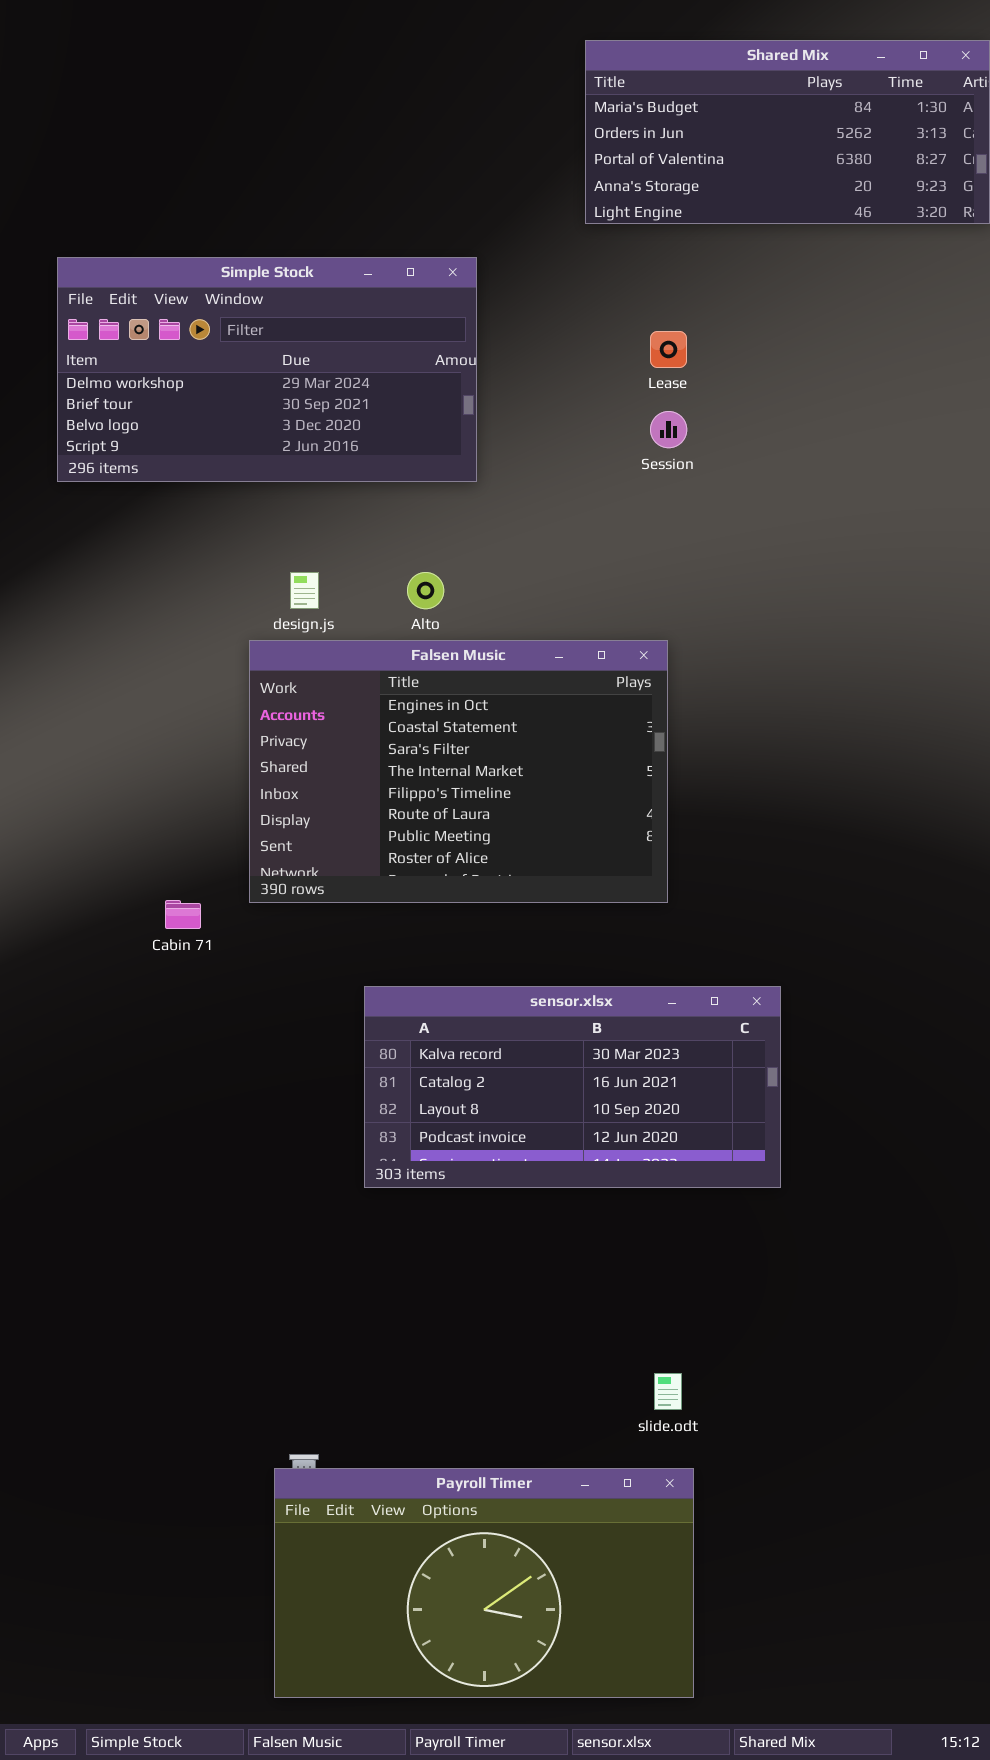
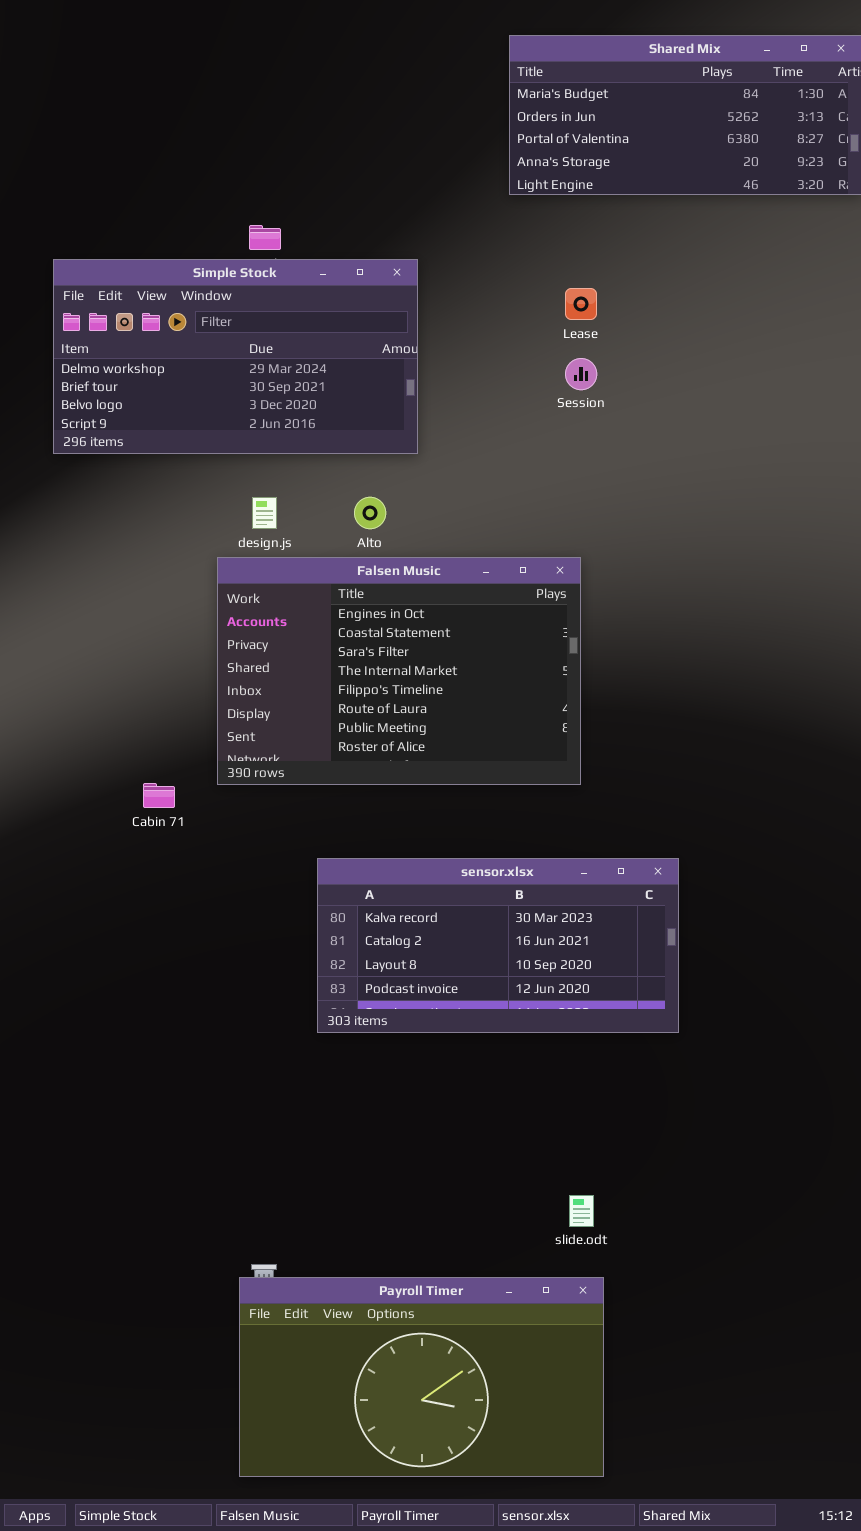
Simple Stock: [57,257,477,482] -> [53,259,418,454], moved

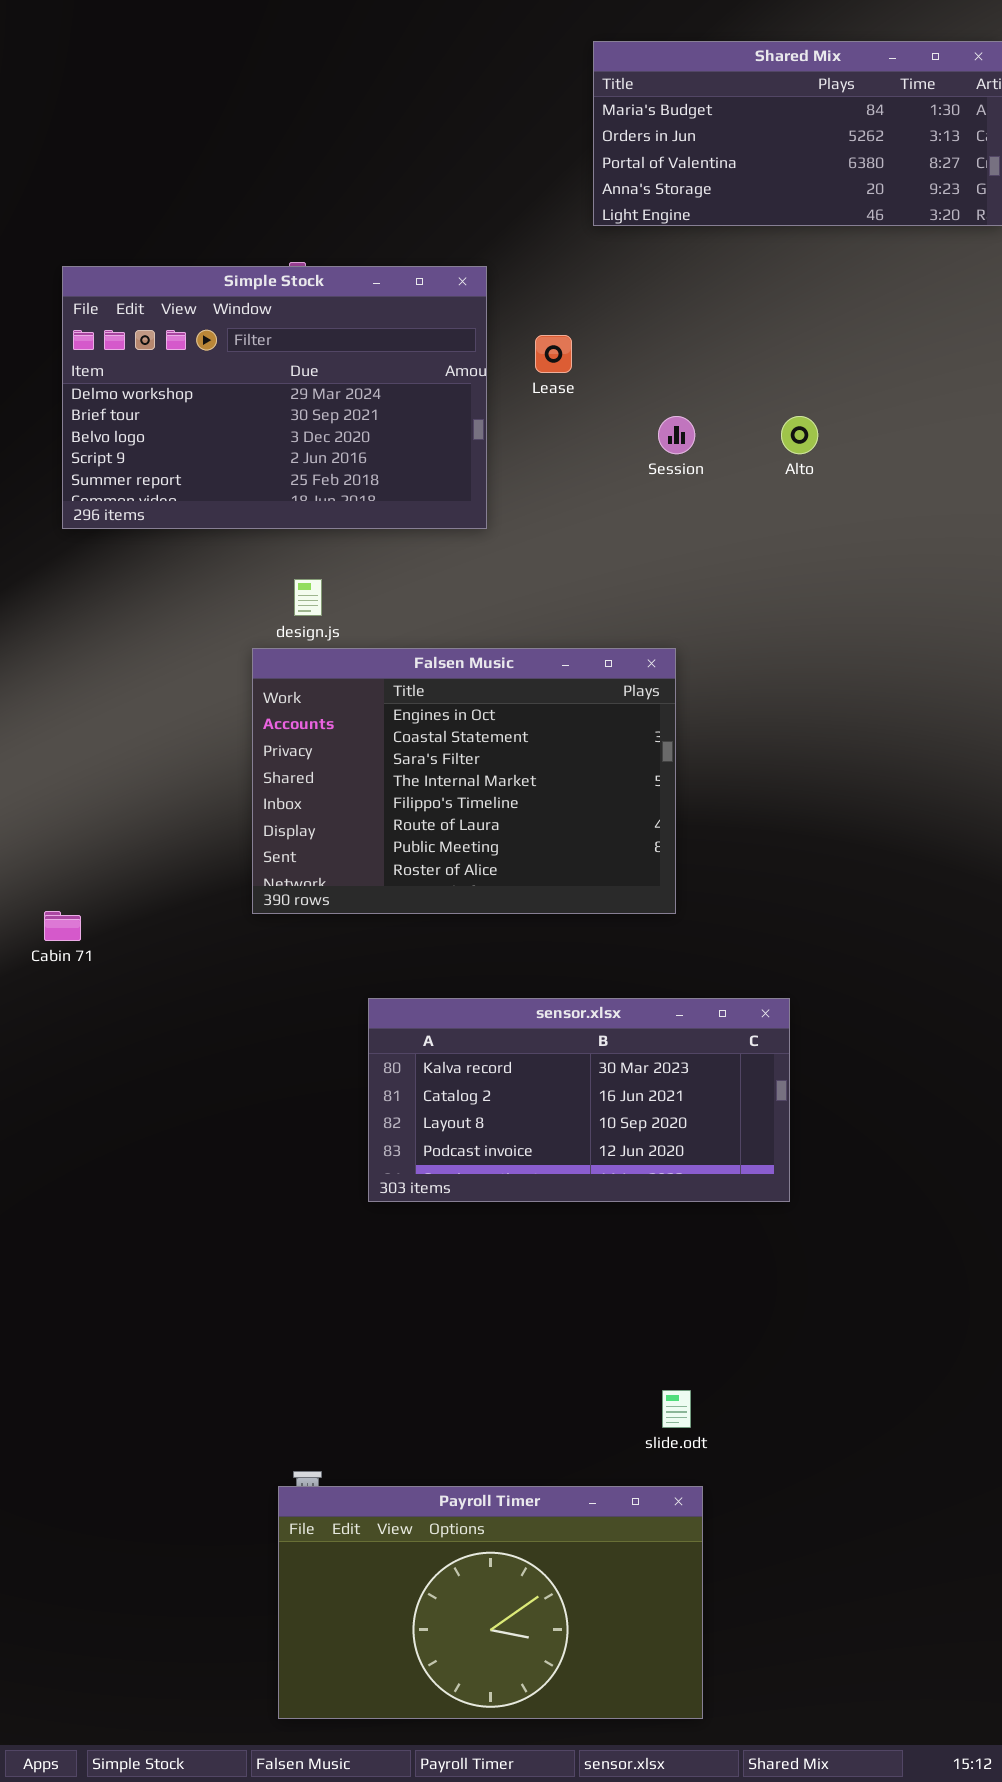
Simple Stock: [53,259,418,454] -> [62,266,487,529], resized
Lease: [565,288,597,320] -> [535,335,572,373], moved
Alto: [354,497,386,529] -> [781,416,818,454], moved
Cabin 71: [143,783,175,808] -> [44,911,81,941], moved

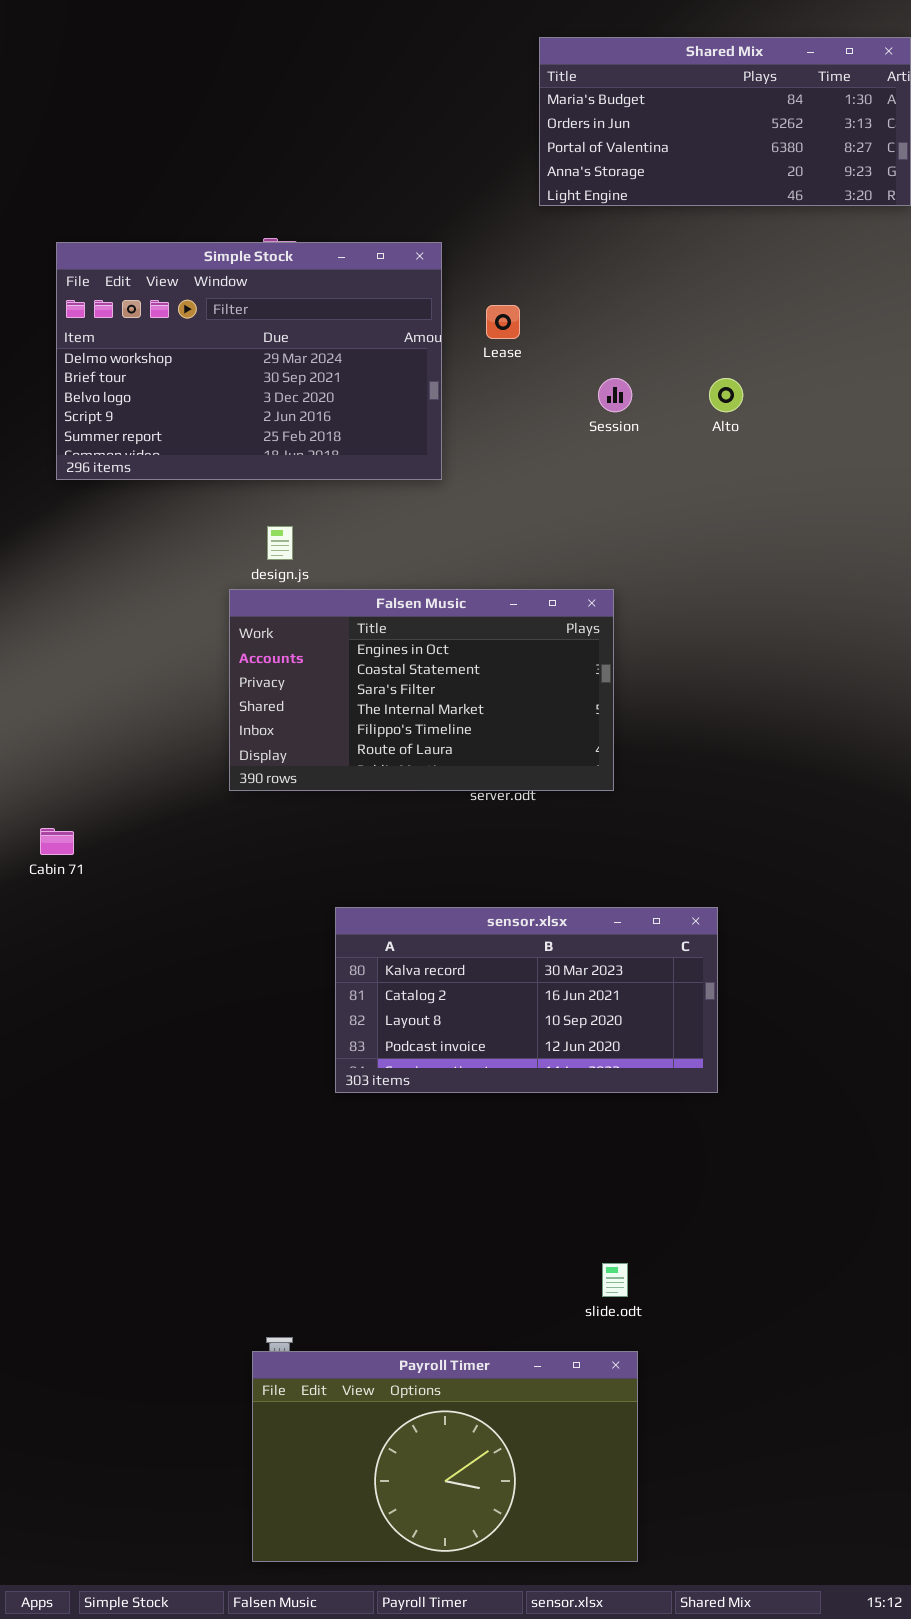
Falsen Music: [252,648,676,914] -> [229,589,614,791], resized

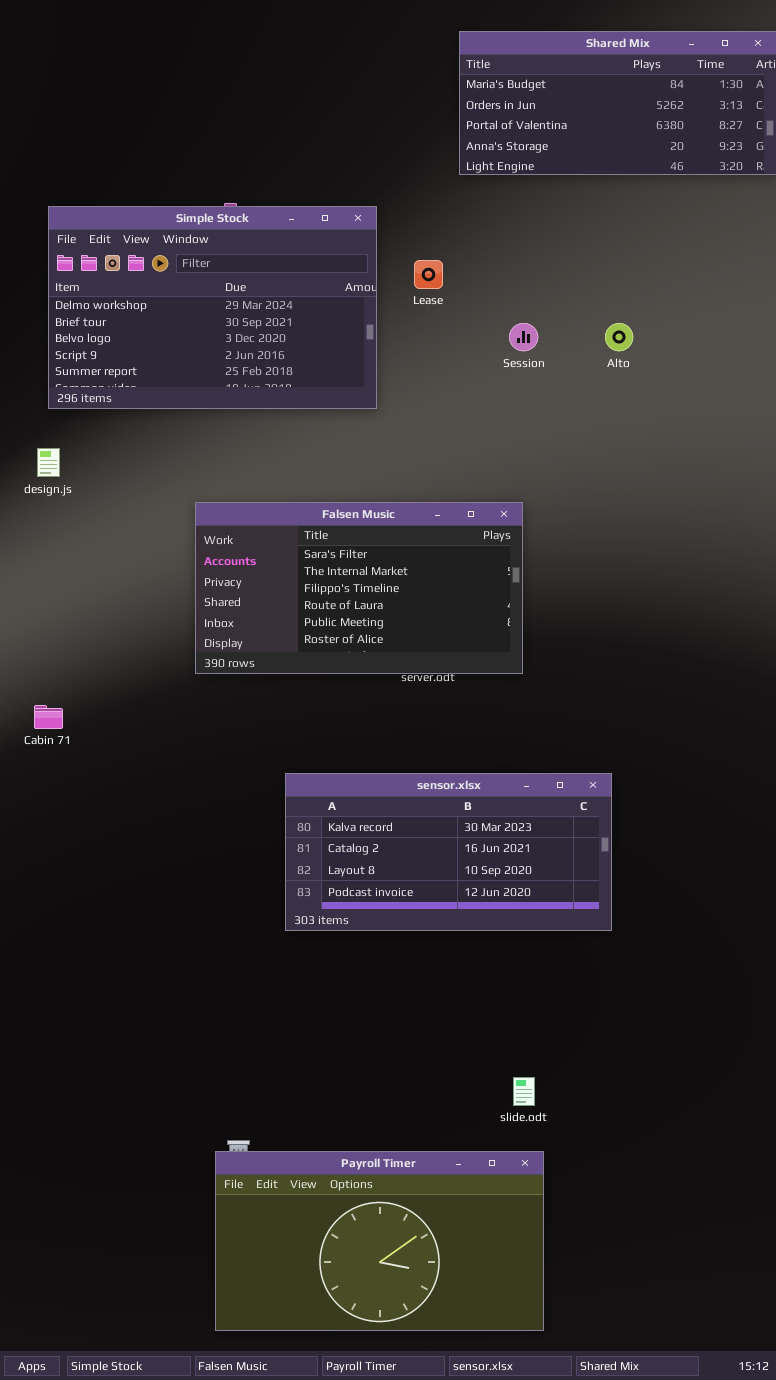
design.js: [267,526,293,560] -> [37,448,60,477], moved
Falsen Music: [229,589,614,791] -> [195,502,523,674], scrolled down 2 rows

